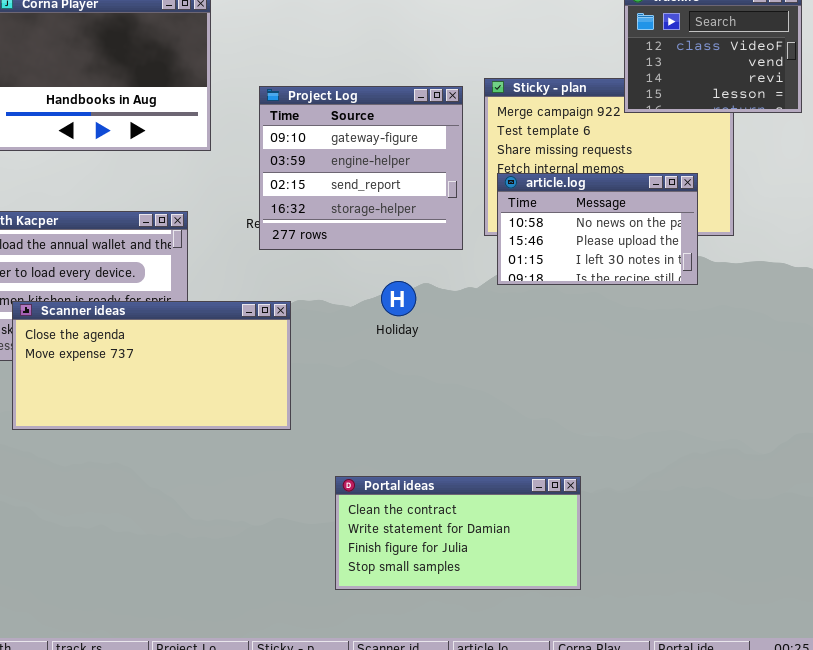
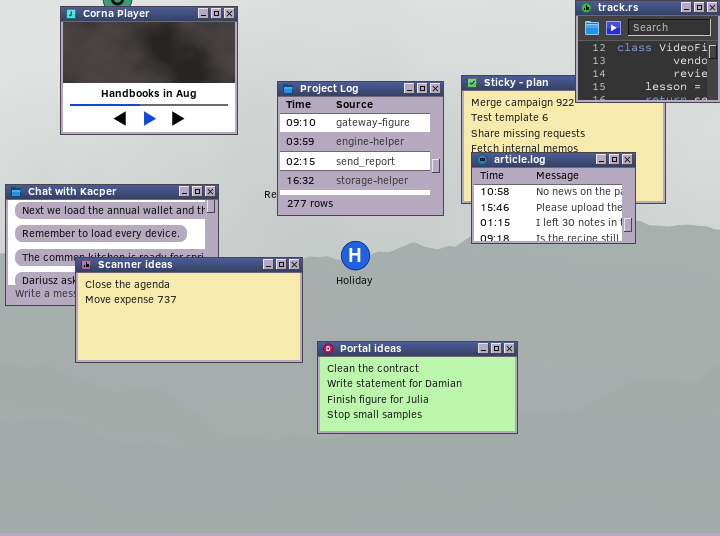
Holiday: [381,281,416,316] -> [341,241,370,270], moved
Portal ideas: [335,476,581,590] -> [317,341,518,434], moved

